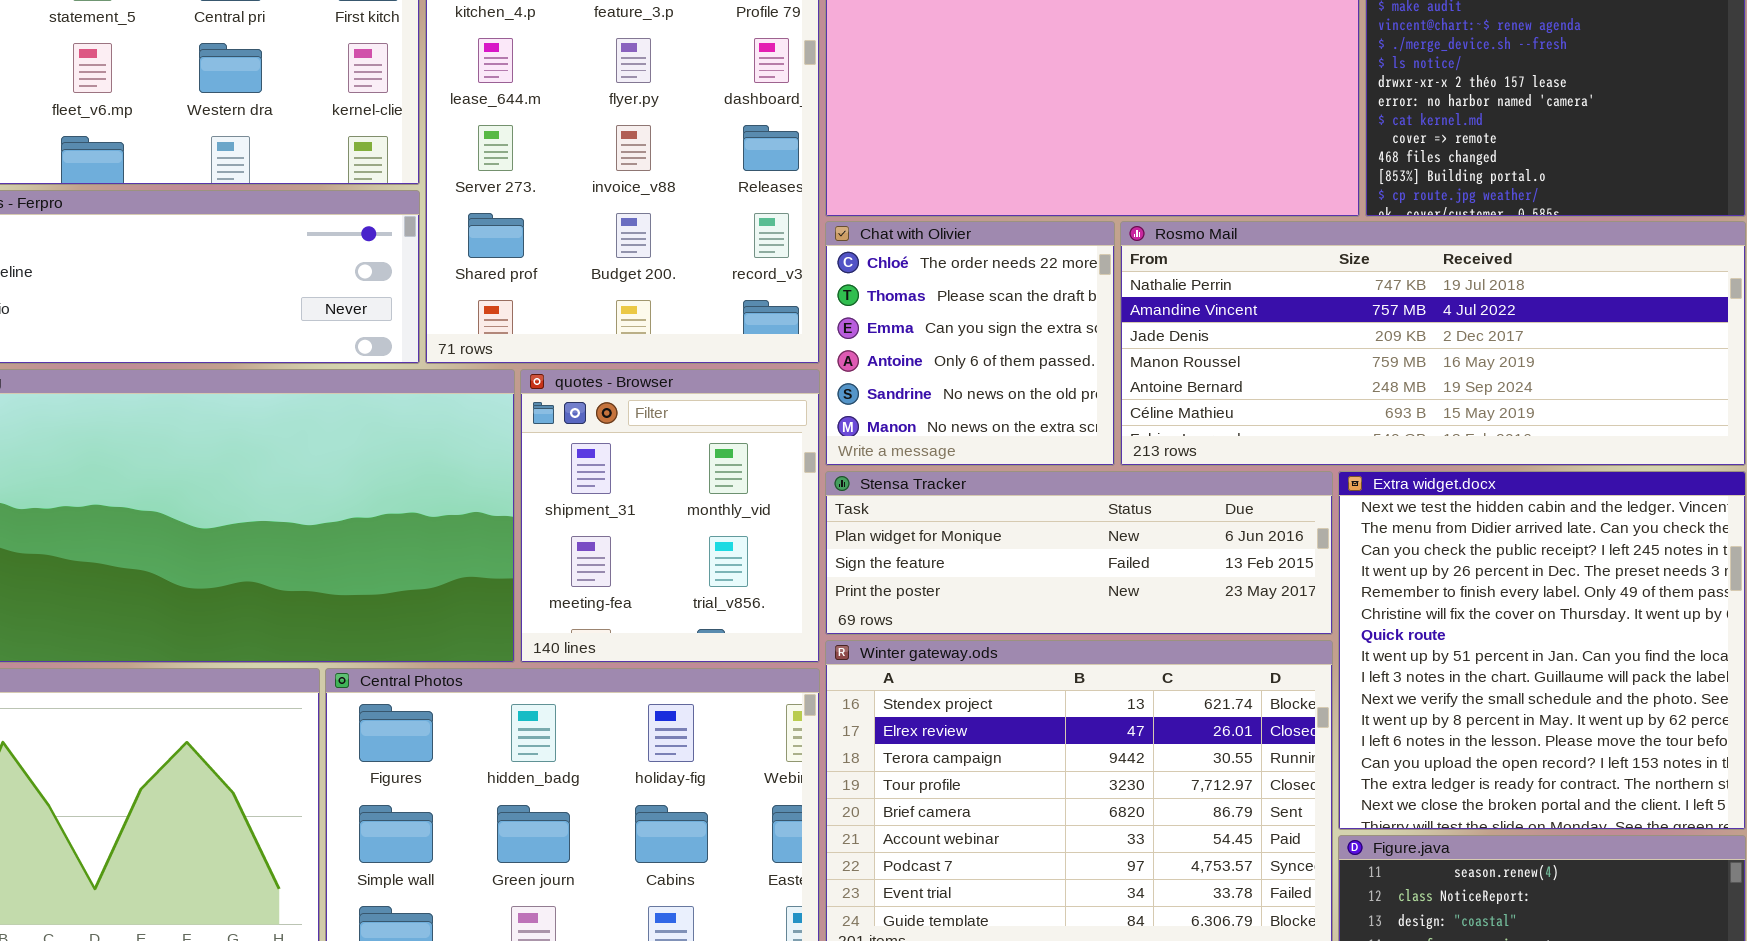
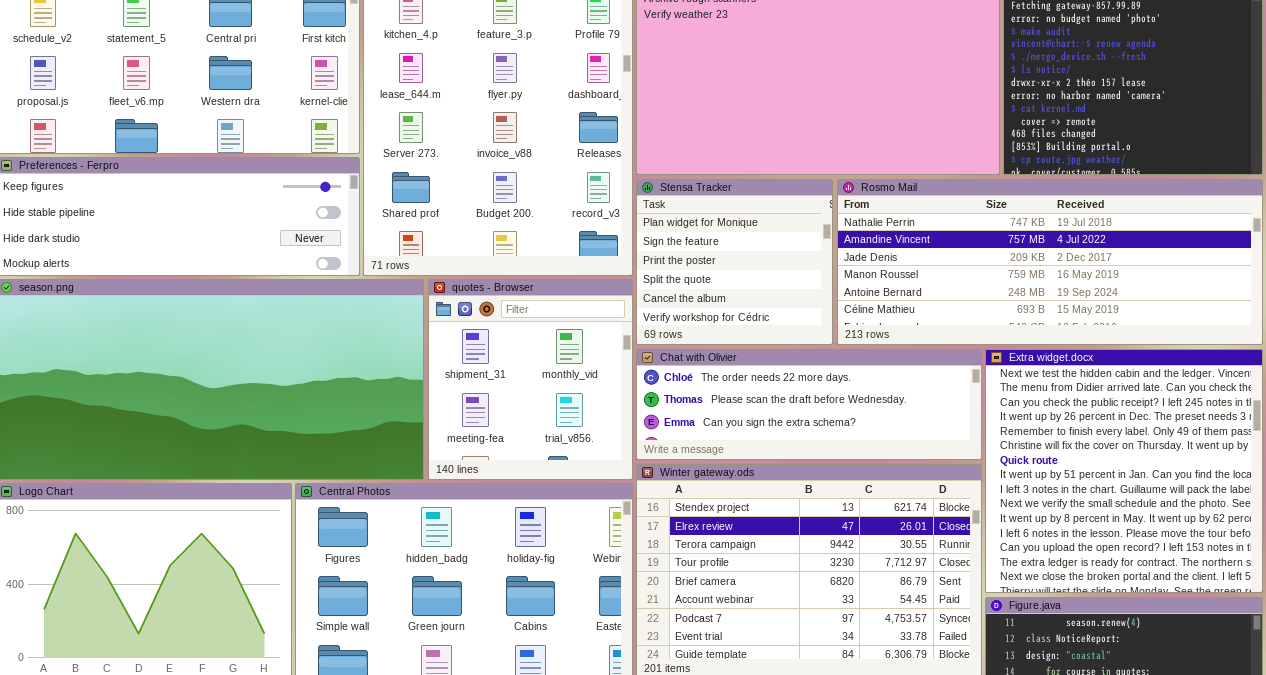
Chat with Olivier: [825,221,1115,466] -> [636,349,982,460], moved, resized
Stensa Tracker: [825,471,1333,635] -> [636,179,833,345], moved, resized

